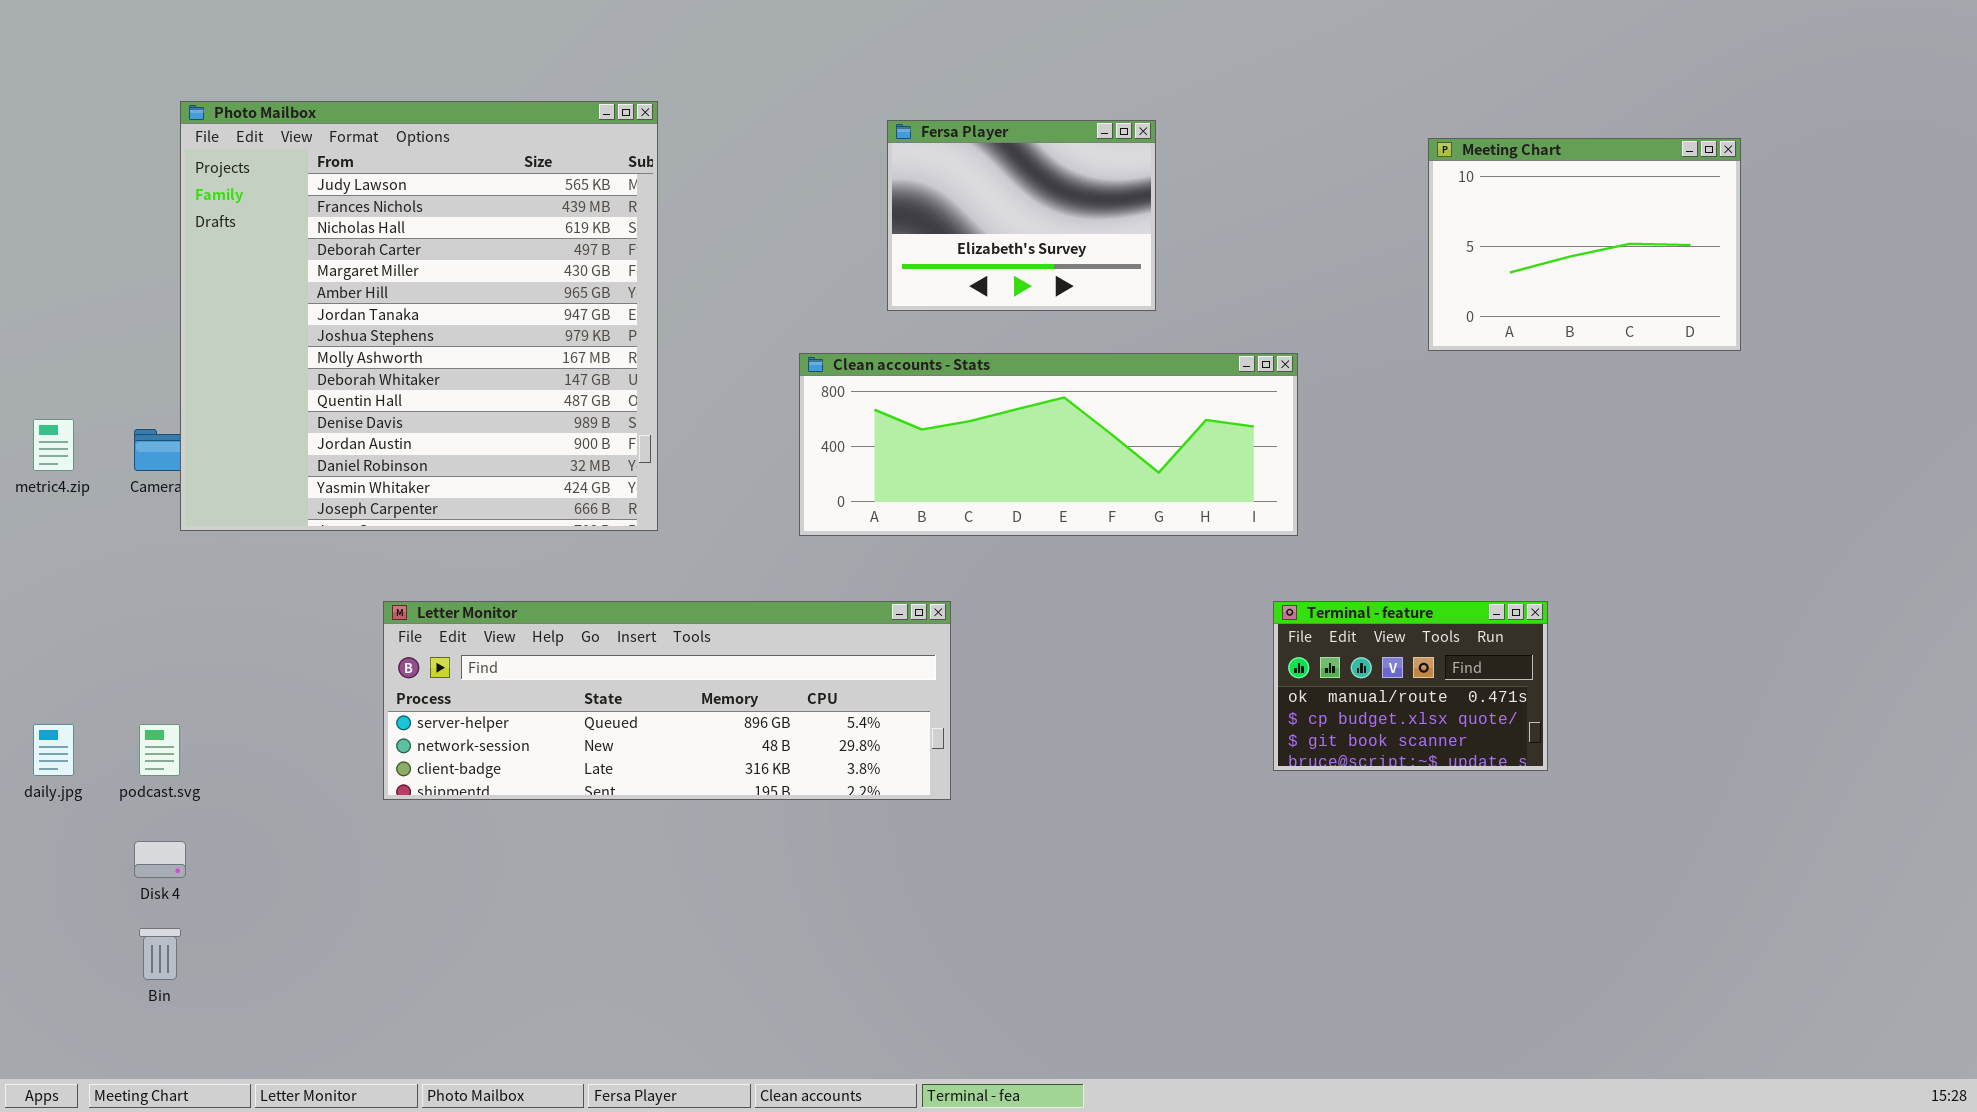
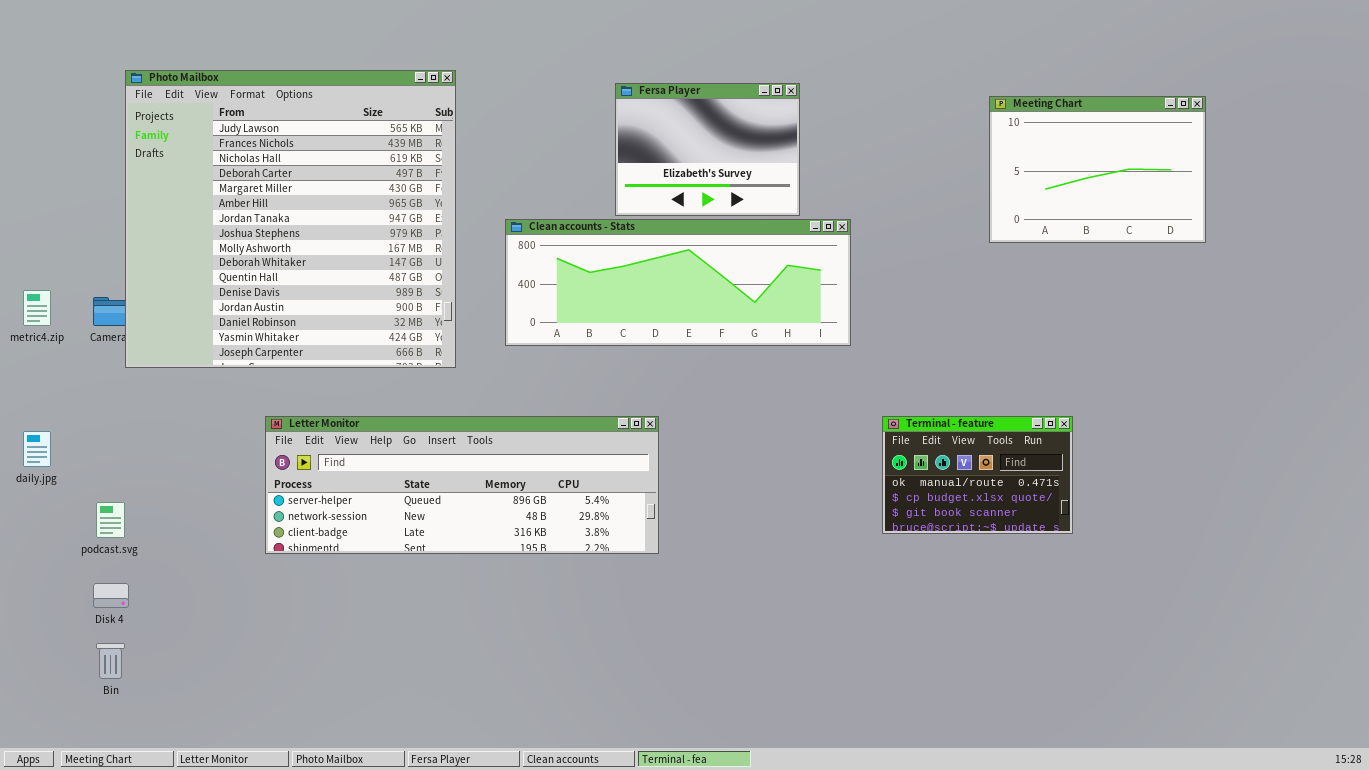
Clean accounts - Stats: [799,353,1298,536] -> [505,219,851,346], moved
daily.jpg: [33,724,74,776] -> [23,431,51,467], moved

